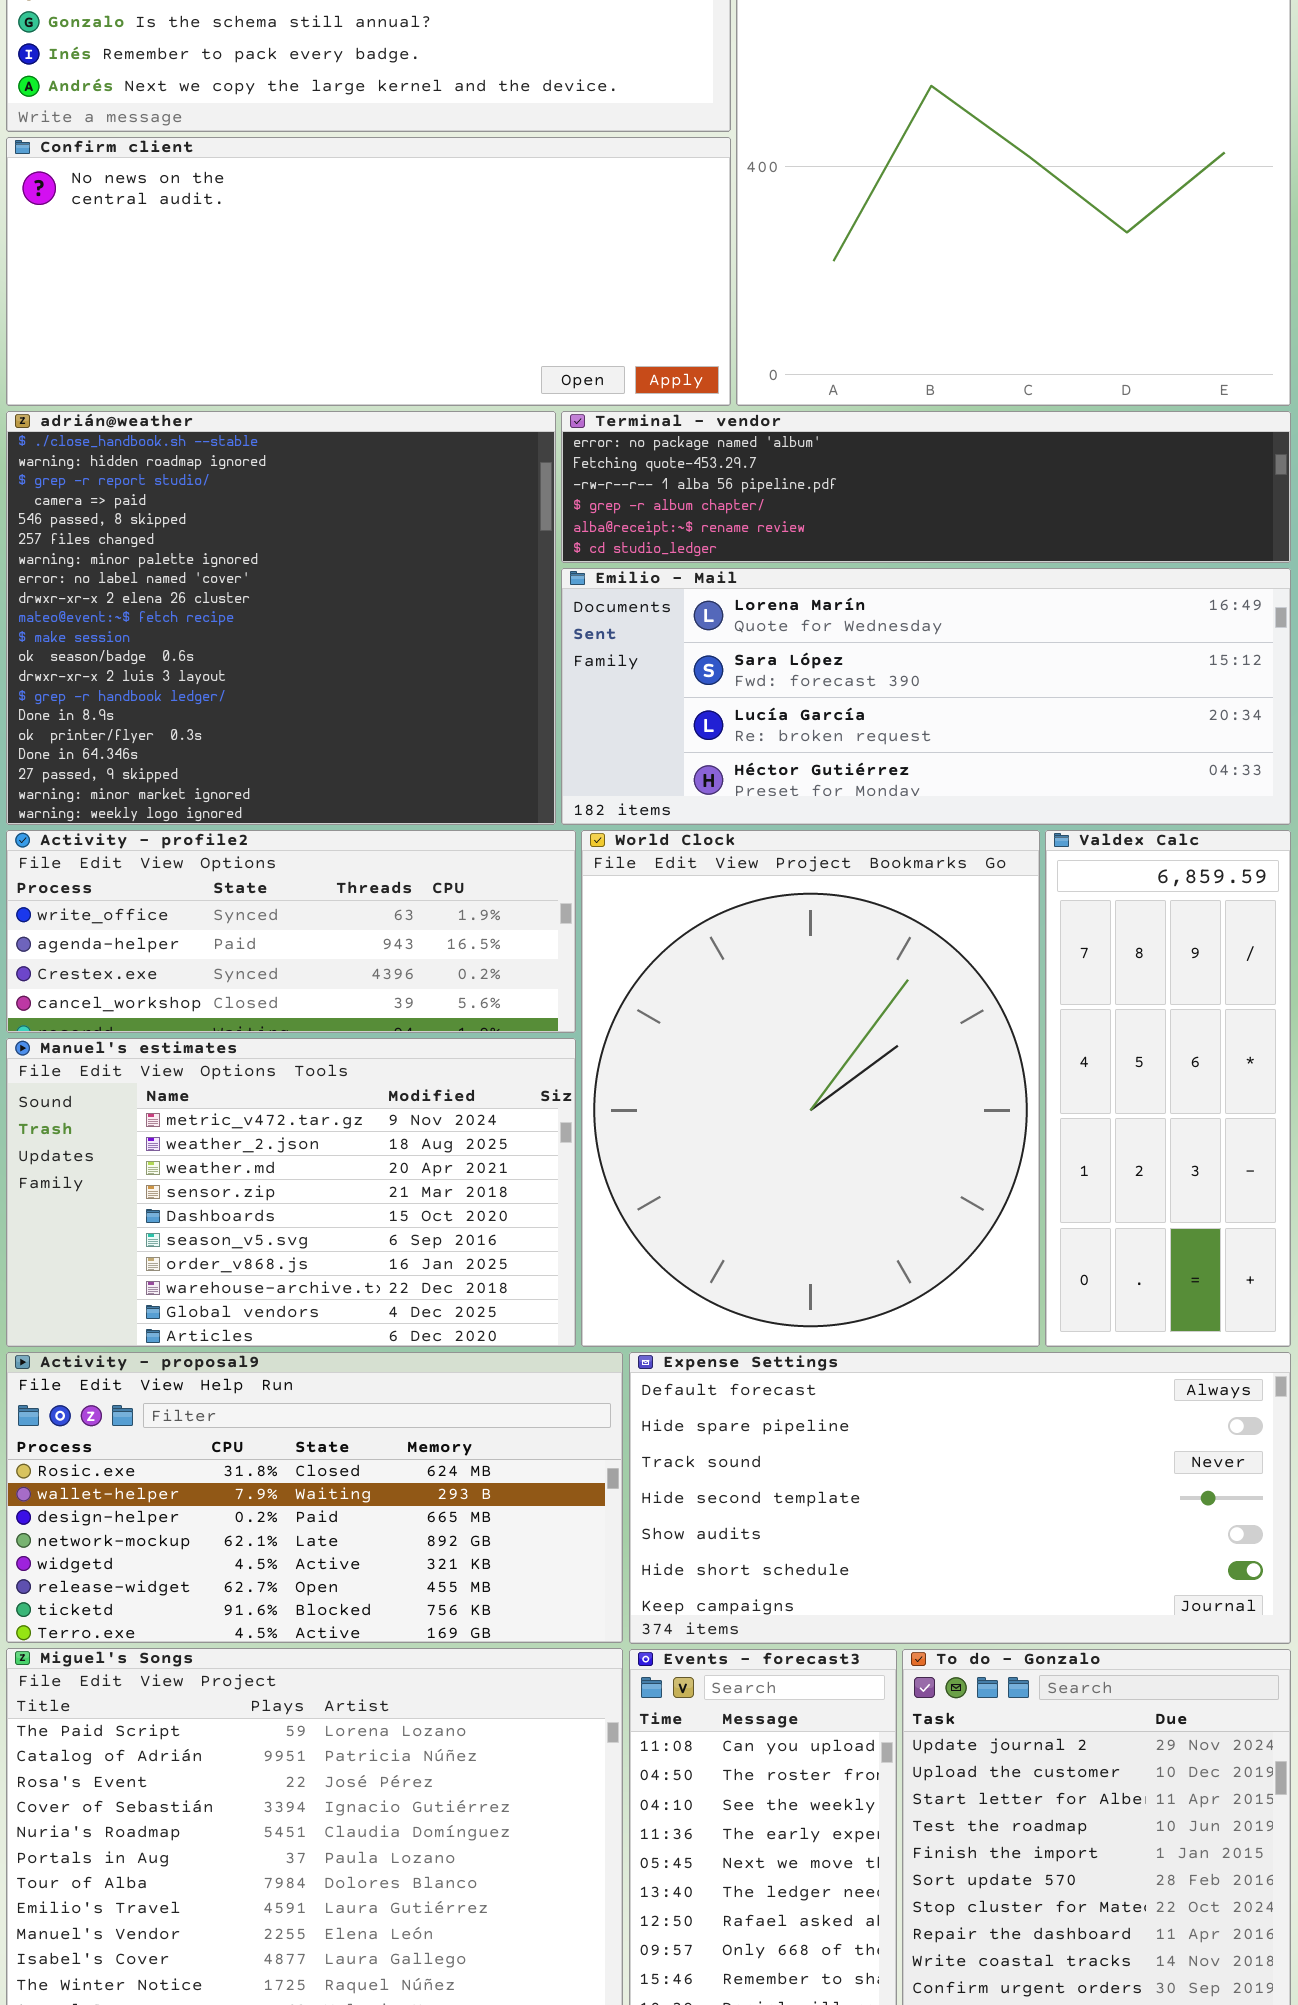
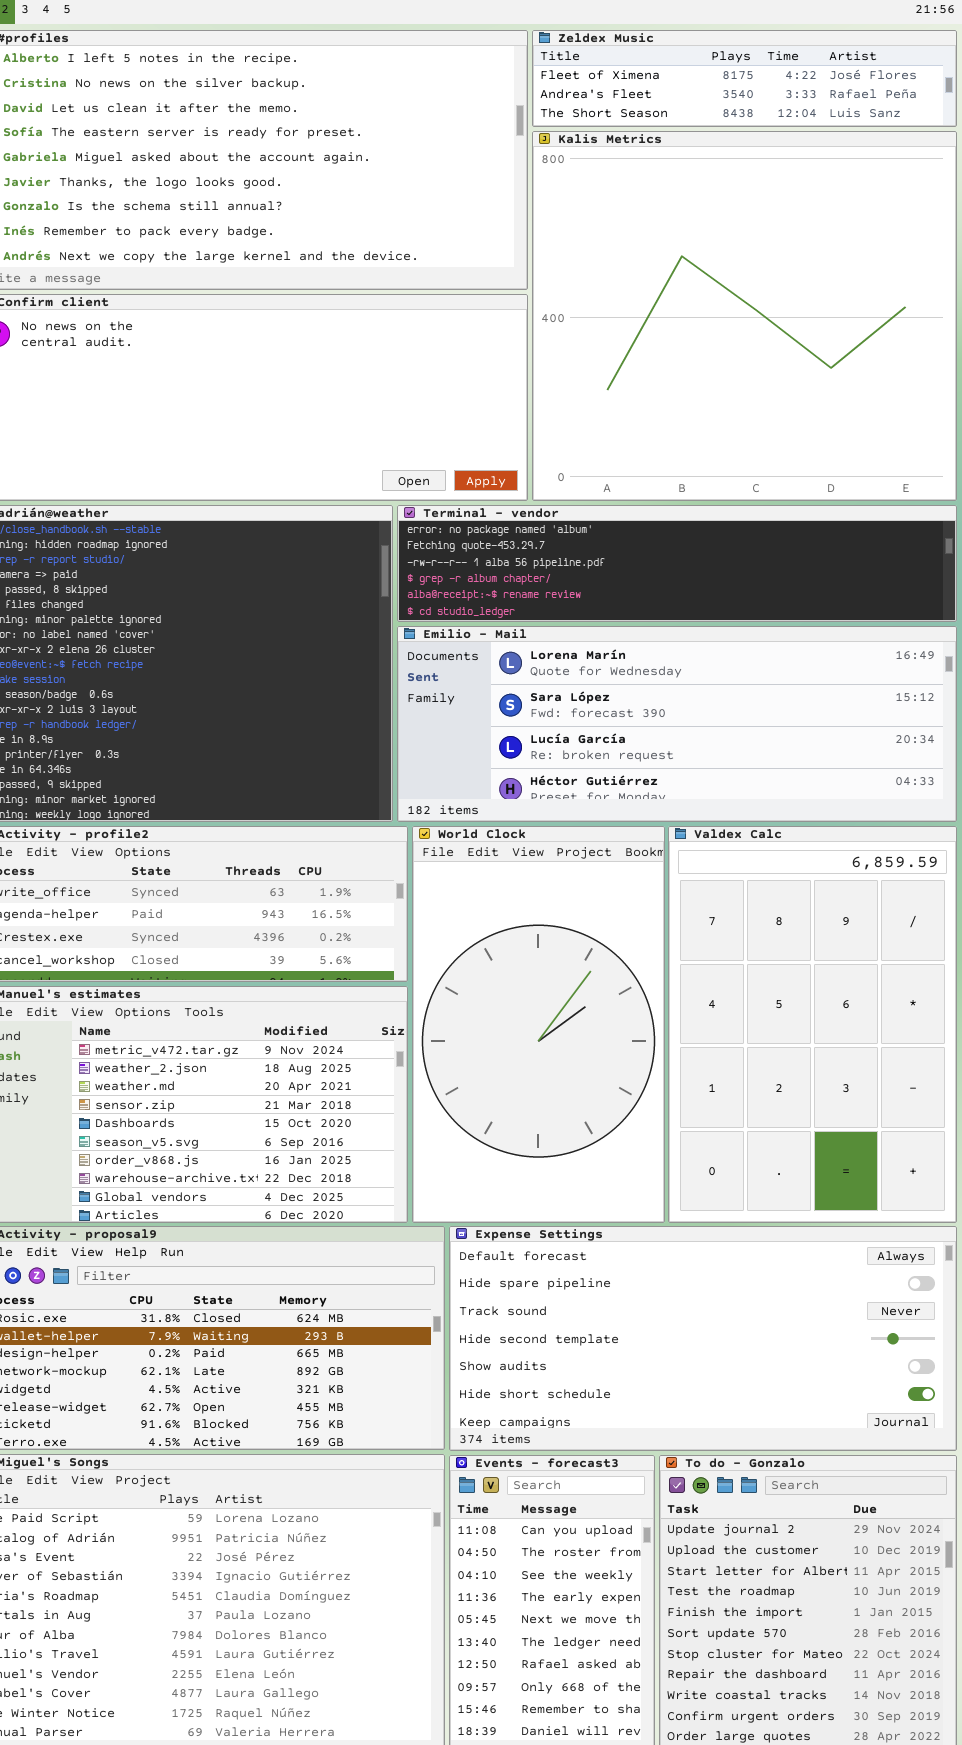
World Clock: [581,830,1040,1347] -> [412,826,665,1223], resized
Valdex Calc: [1045,830,1291,1347] -> [668,826,957,1223], resized

